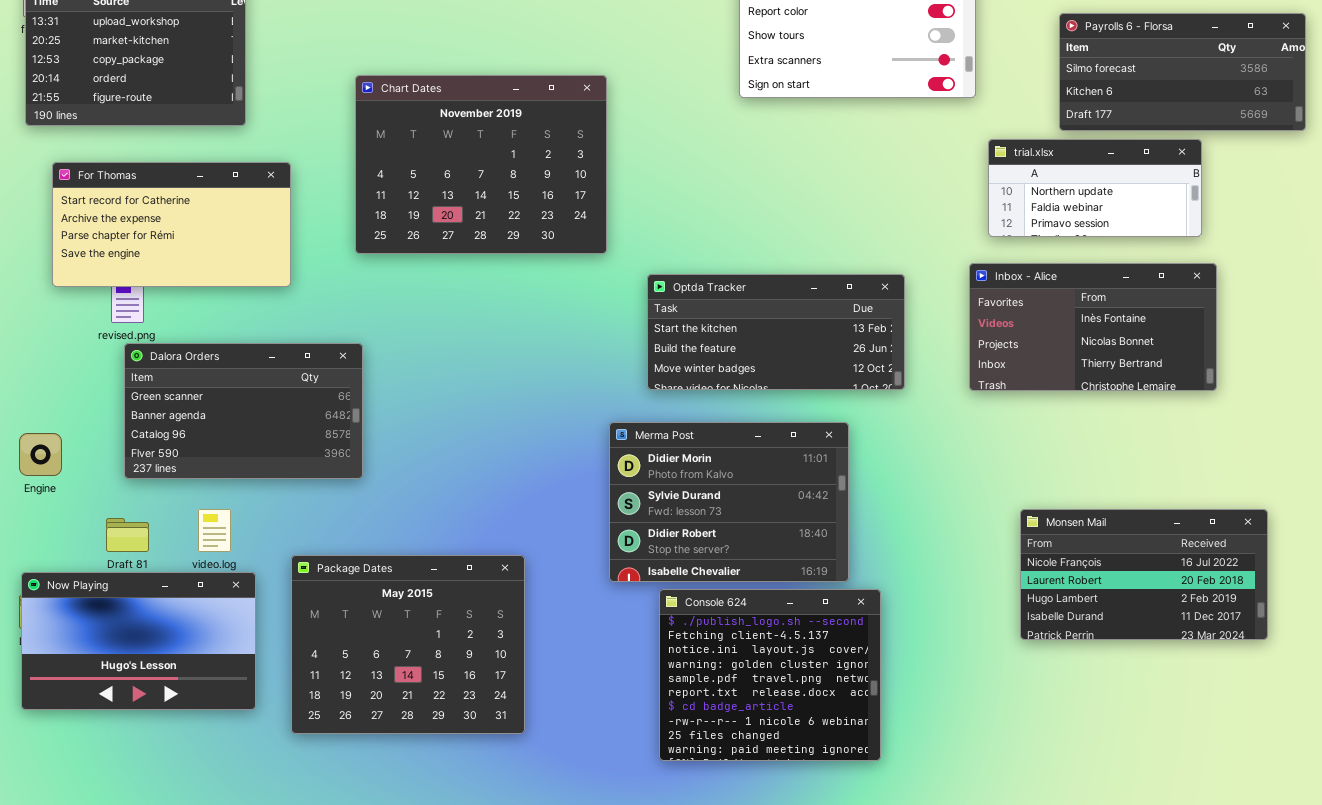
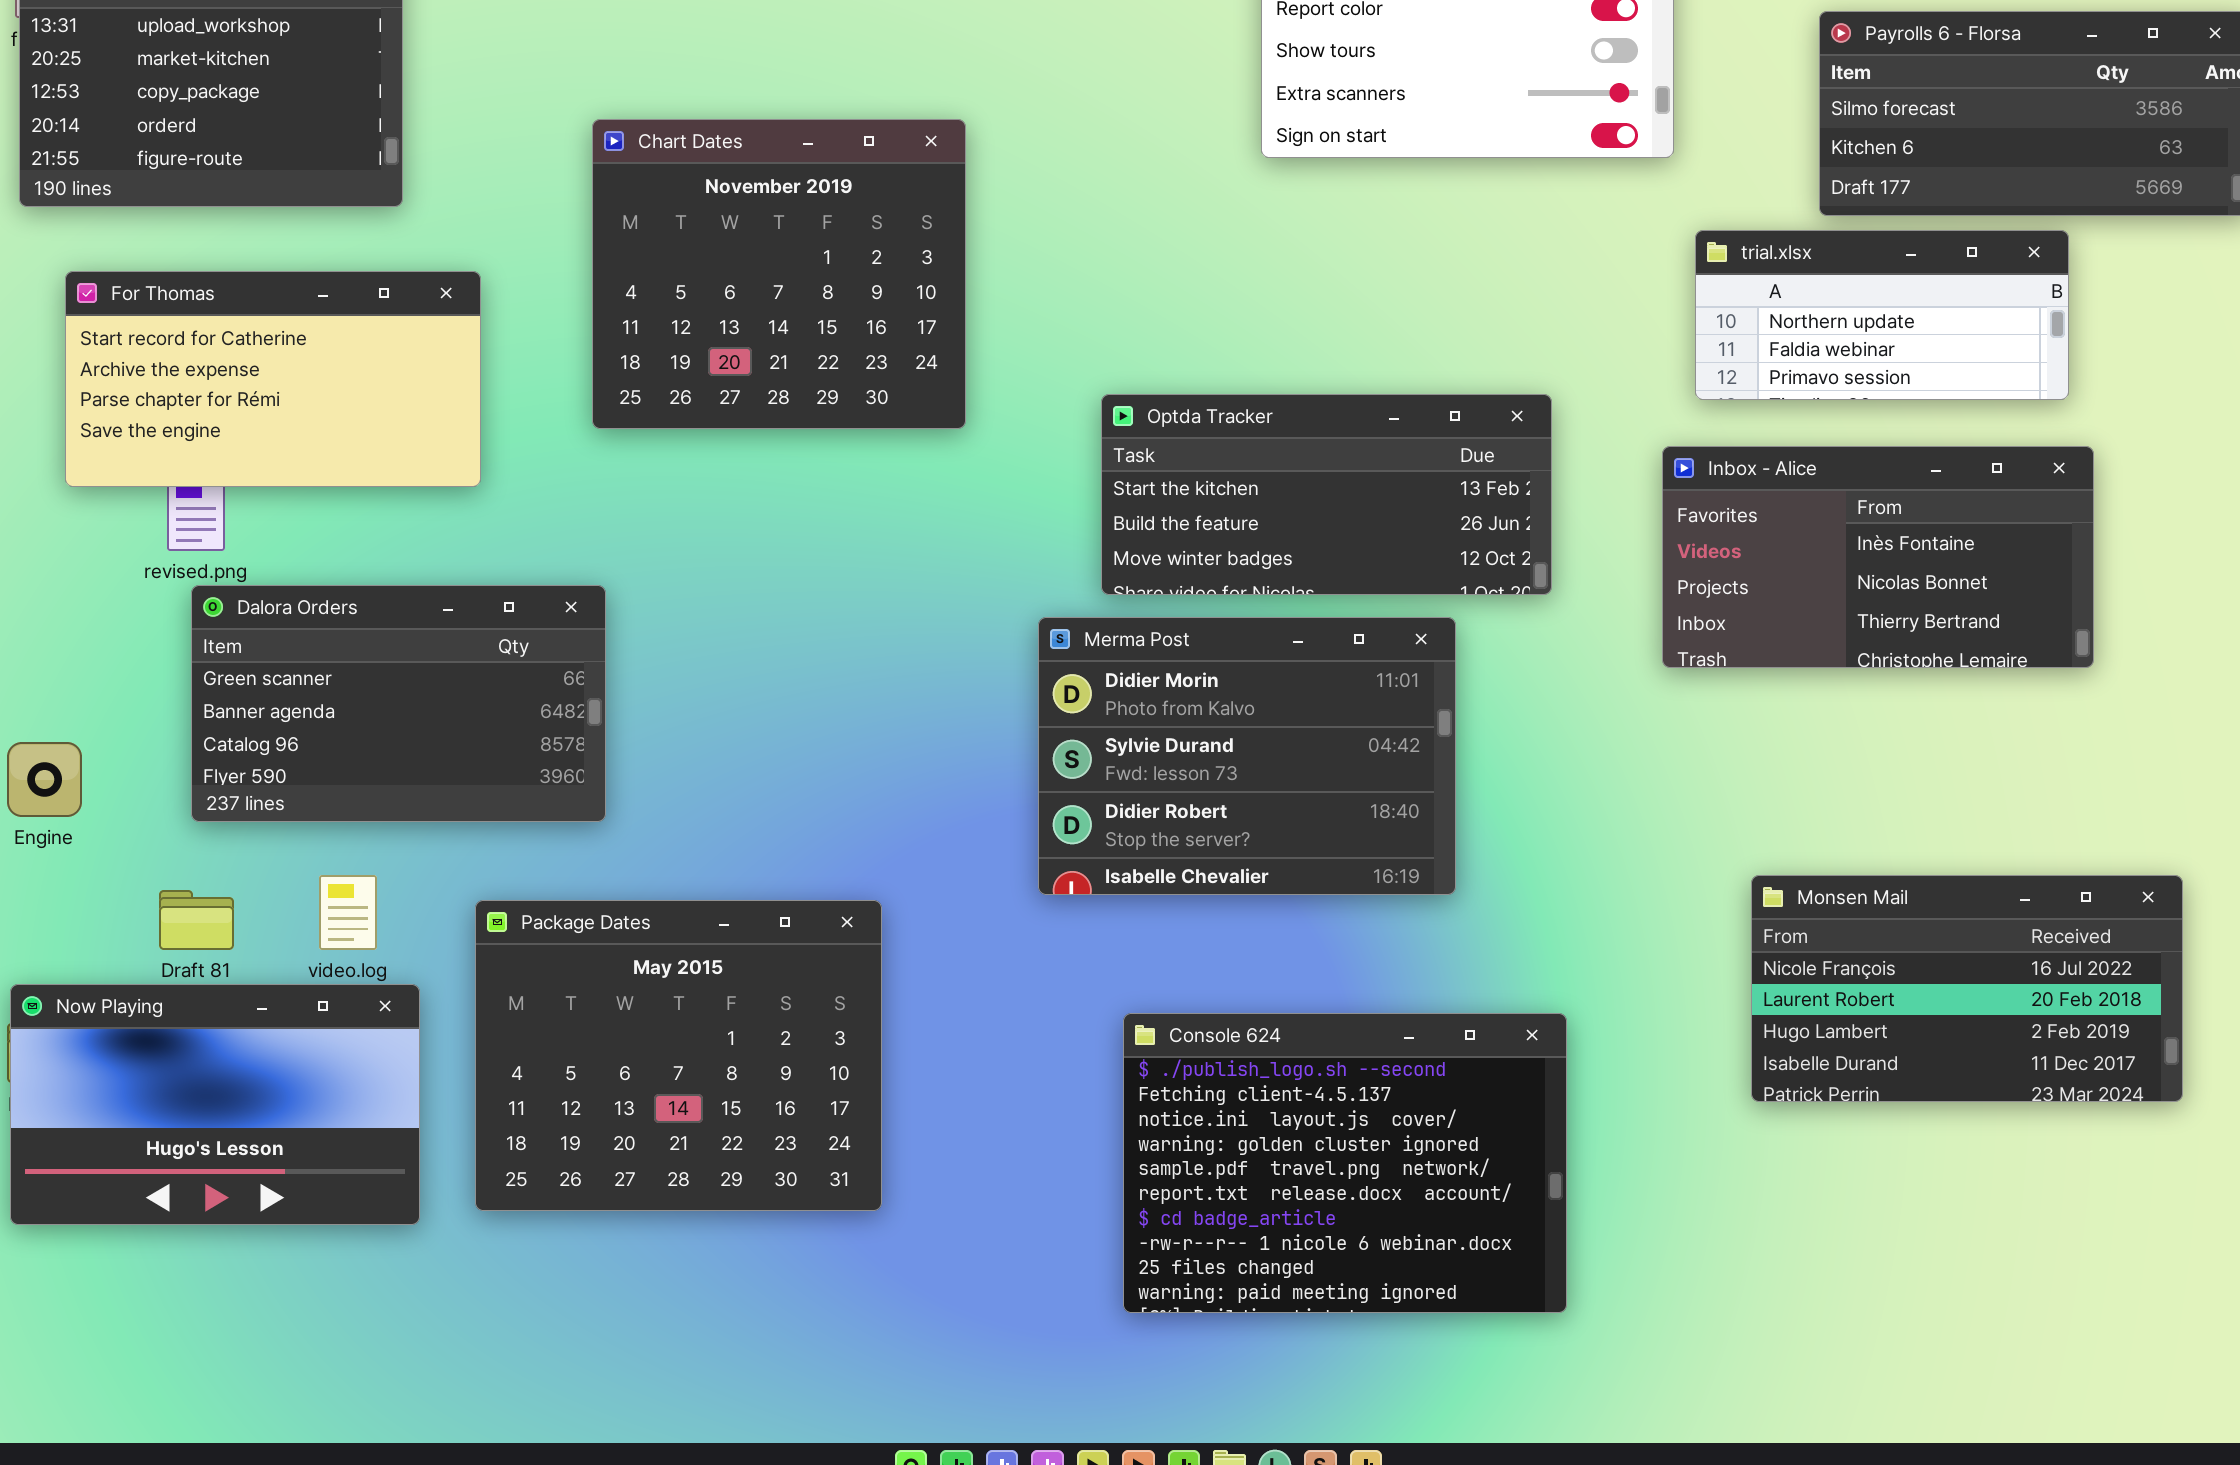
Chart Dates: [355,75,607,254] -> [592,119,966,429], resized
Optda Tracker: [647,274,905,390] -> [1101,394,1552,595], moved
Merma Post: [609,422,849,582] -> [1038,617,1456,895], moved
Package Dates: [291,555,525,734] -> [475,900,882,1211], moved
Console 624: [659,589,881,761] -> [1123,1013,1567,1313], resized

